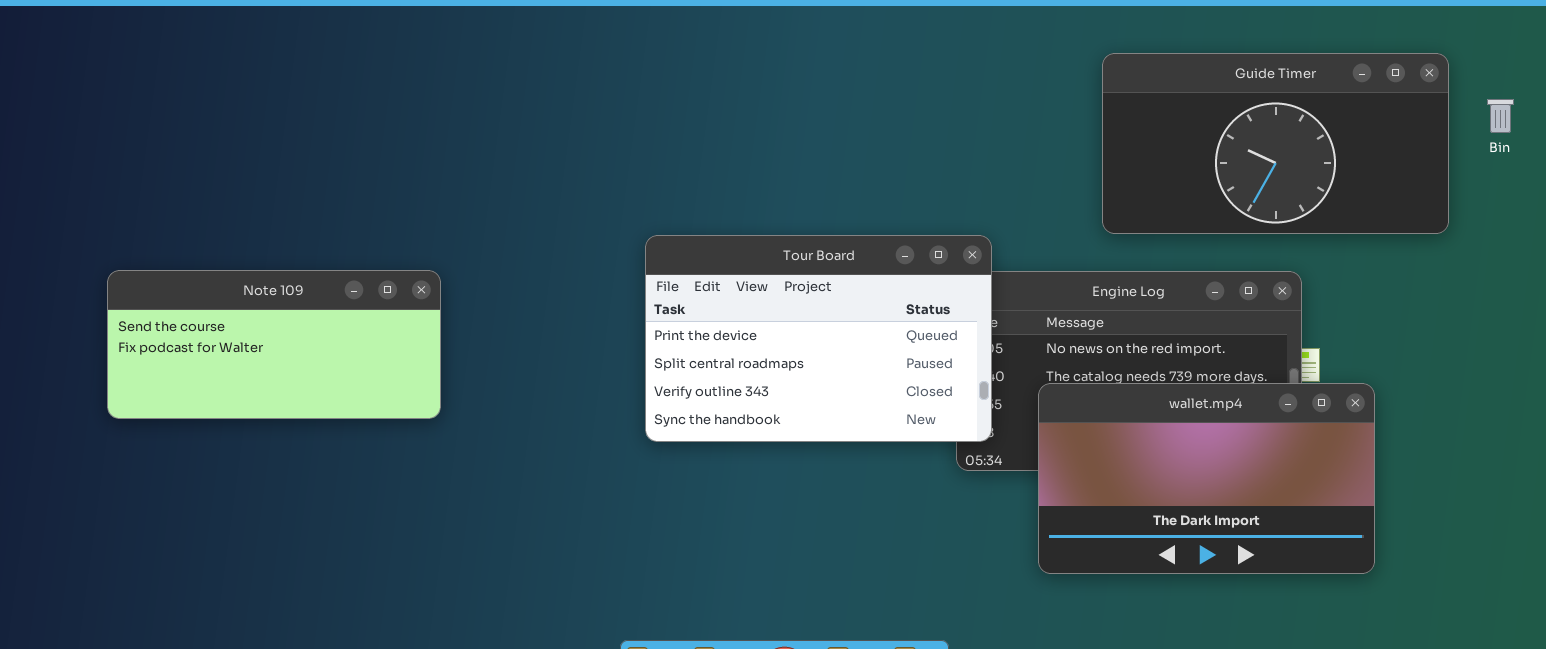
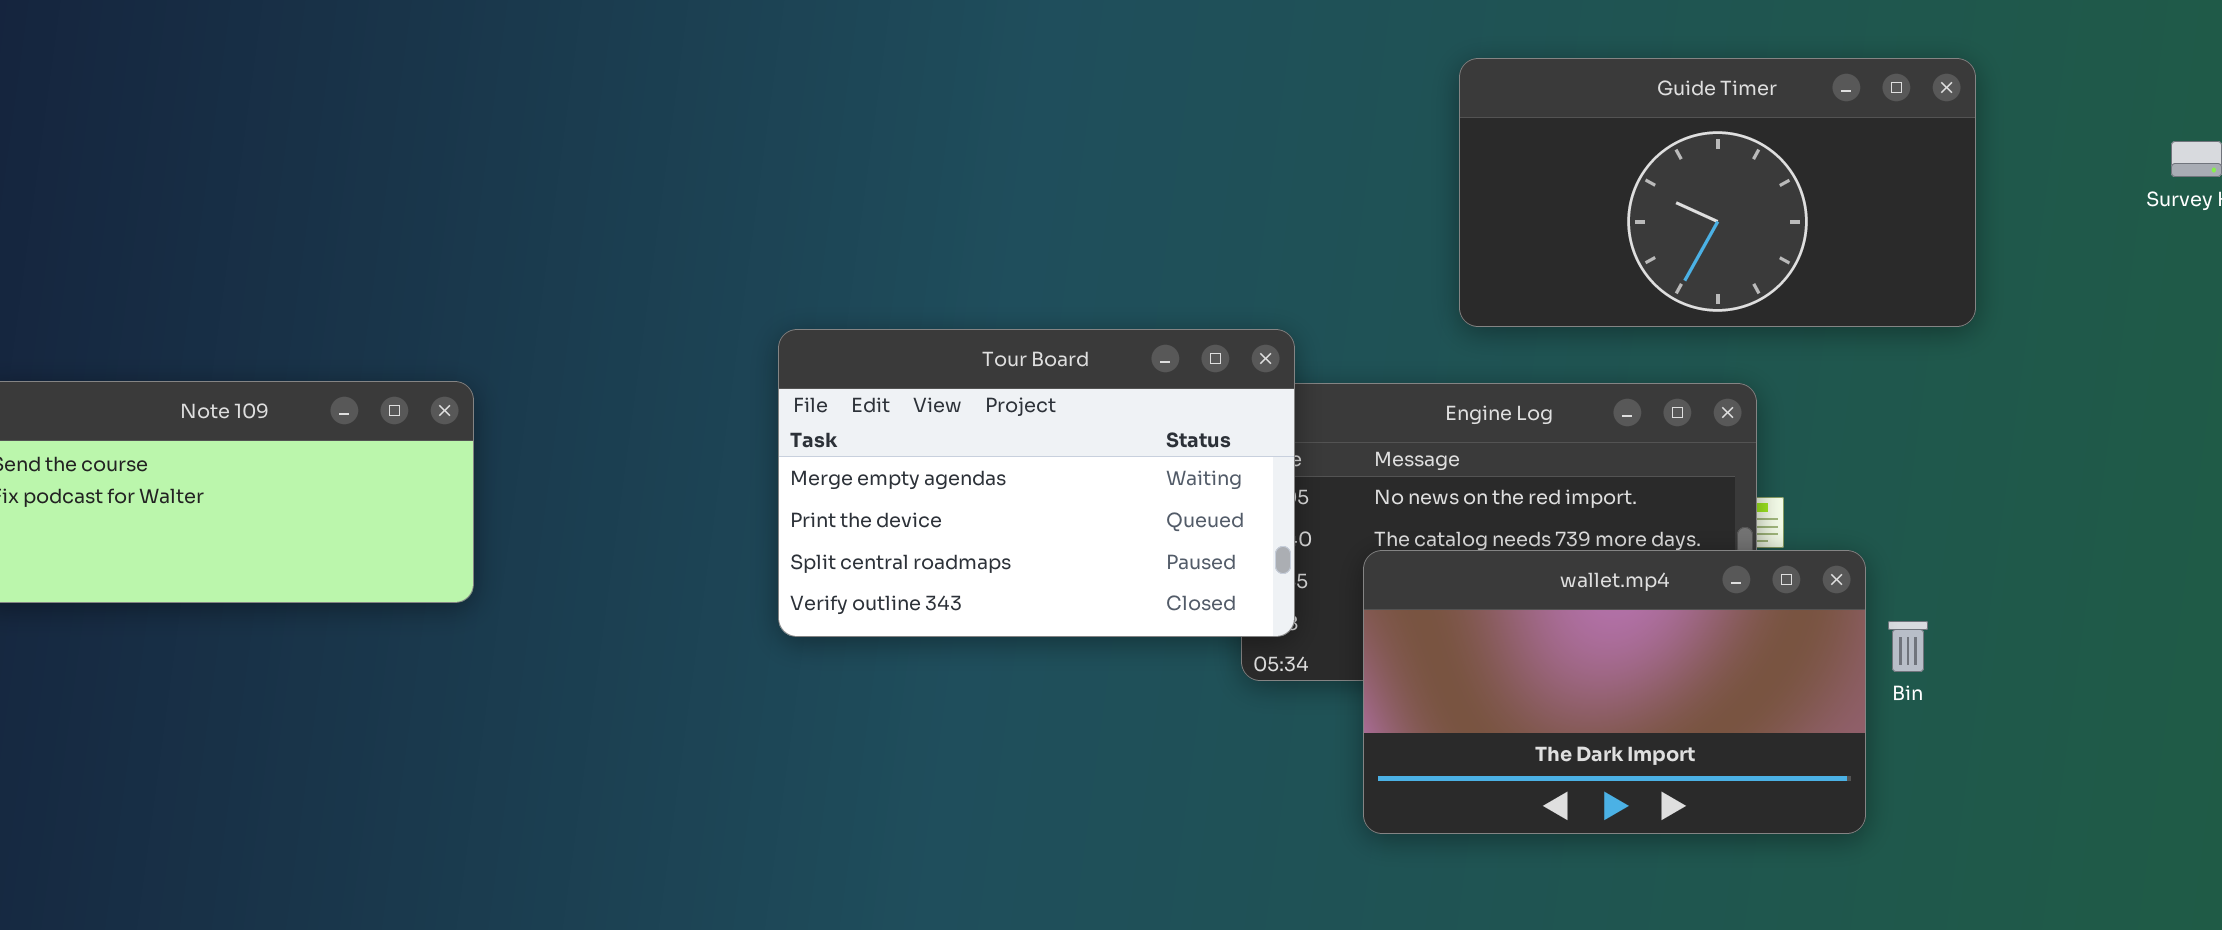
Bin: [1487,99,1514,133] -> [1888,621,1928,672], moved
Tour Board: [645,235,992,442] -> [778,329,1295,637], scrolled up 1 row

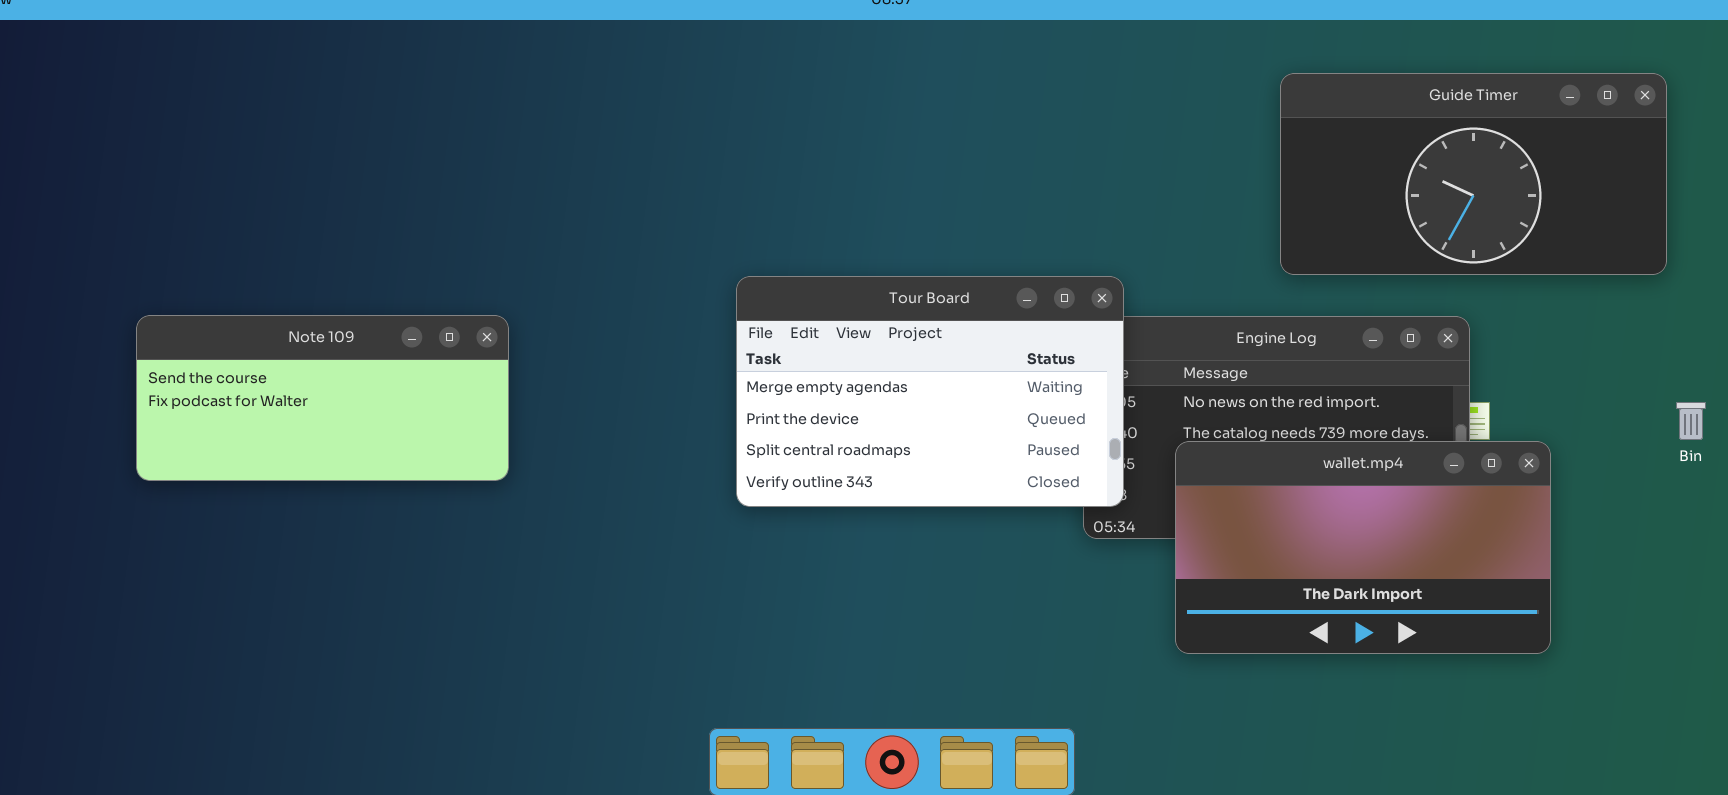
Guide Timer: [1459,58,1976,327] -> [1280,73,1667,275], moved
Bin: [1888,621,1928,672] -> [1676,402,1706,440], moved

